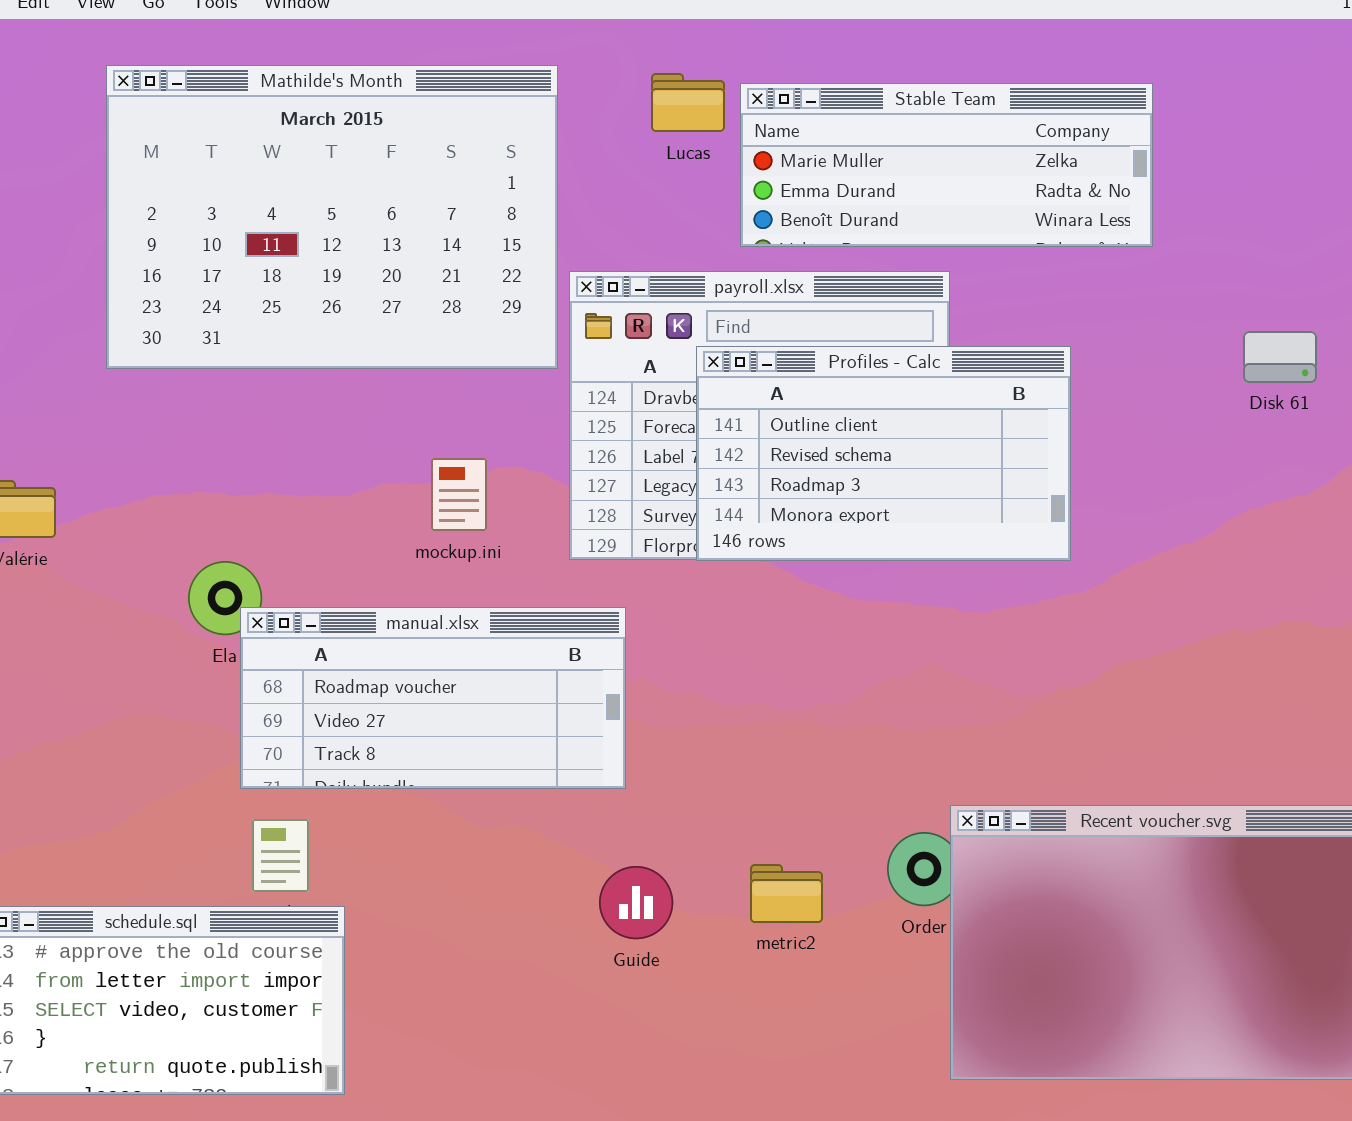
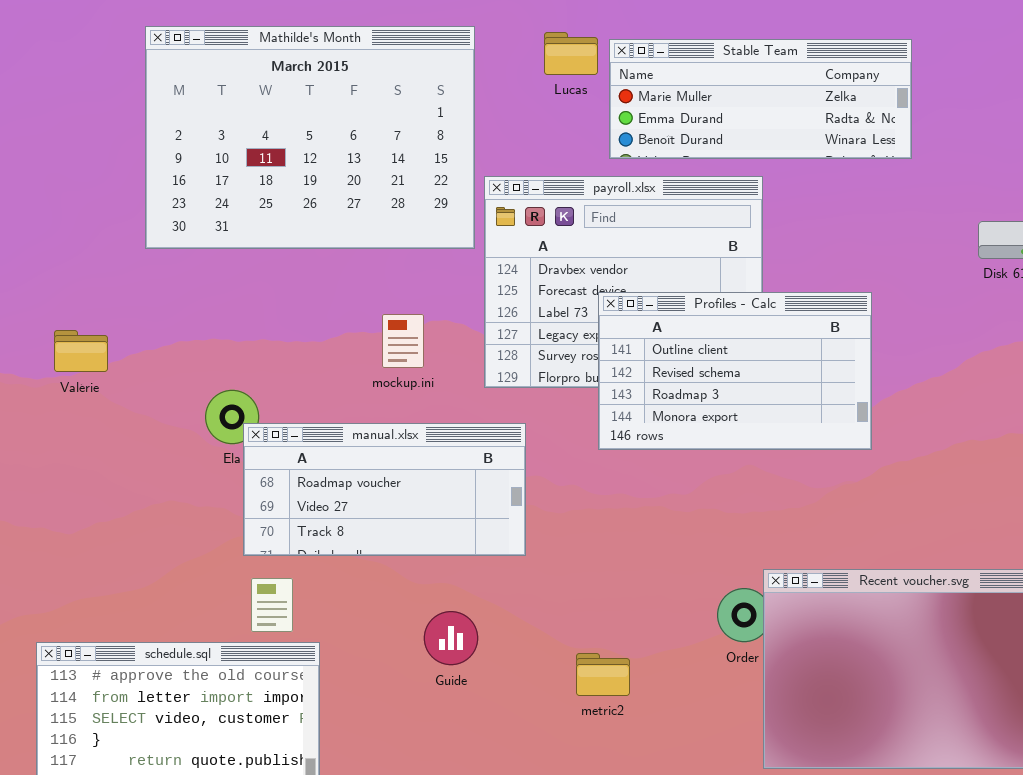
Profiles - Calc: [696,346,1071,561] -> [598,292,872,450], moved
metric2: [750,864,823,923] -> [576,653,630,696], moved
Guide: [599,866,673,939] -> [424,611,478,665], moved

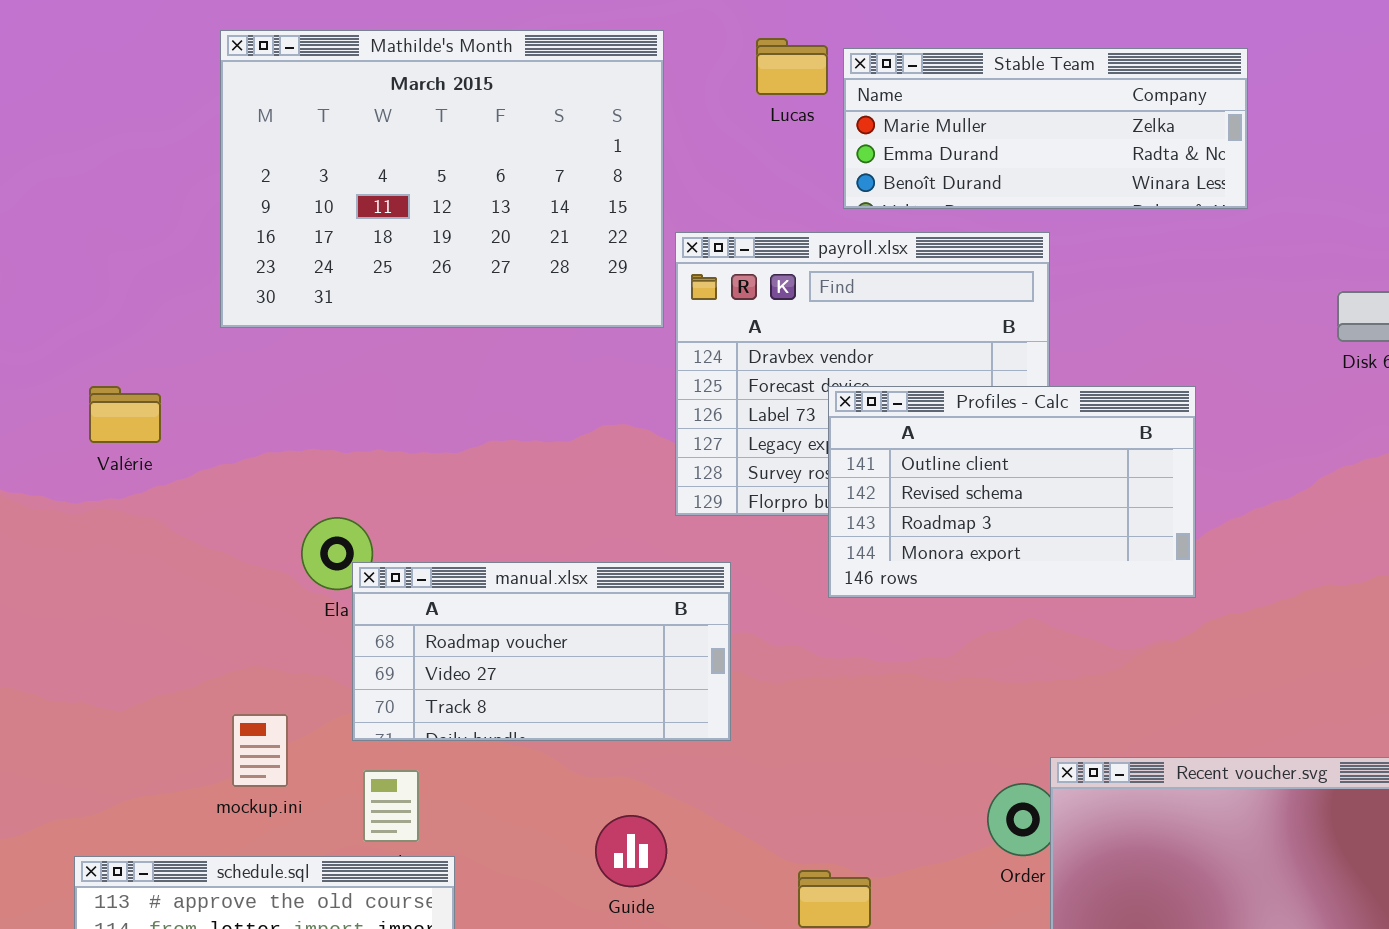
mockup.ini: [382,314,424,368] -> [232,714,288,787], moved
Valérie: [54,330,108,372] -> [89,386,161,443], moved

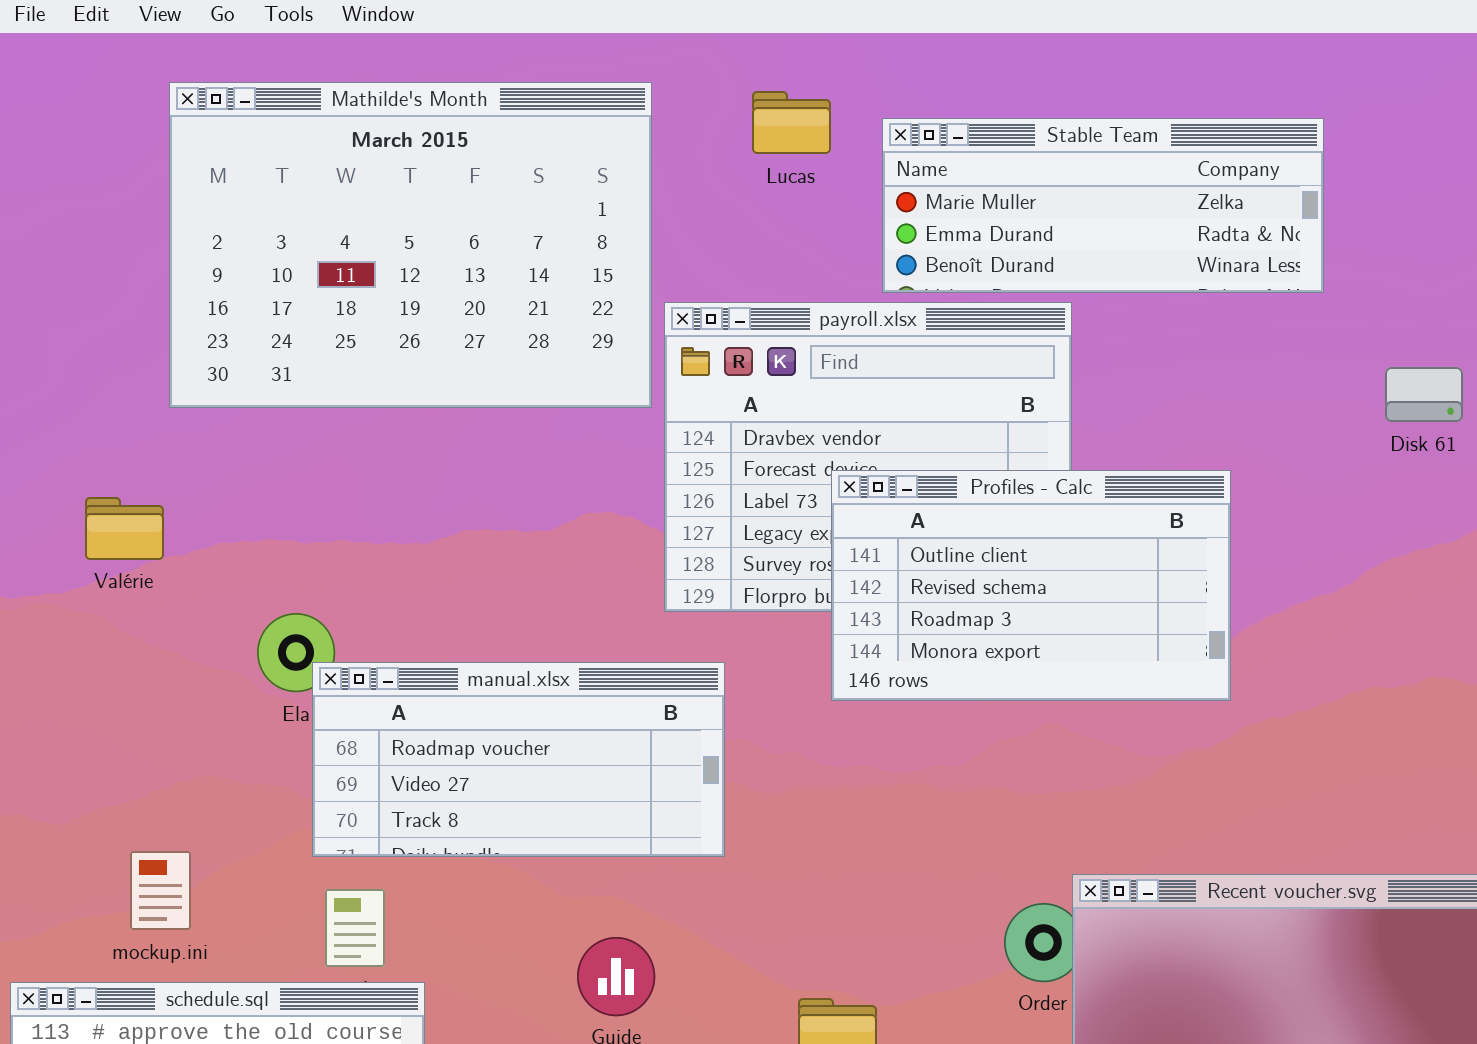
Stable Team: [843,48,1248,209] -> [882,118,1324,293], moved
Valérie: [89,386,161,443] -> [85,497,164,560], moved
mockup.ini: [232,714,288,787] -> [130,851,191,930], moved

